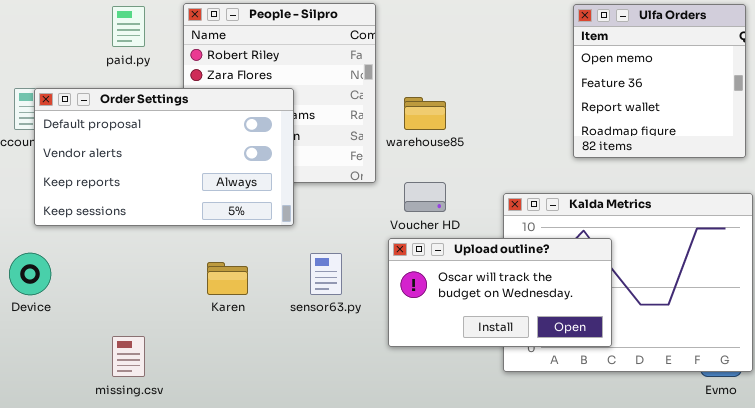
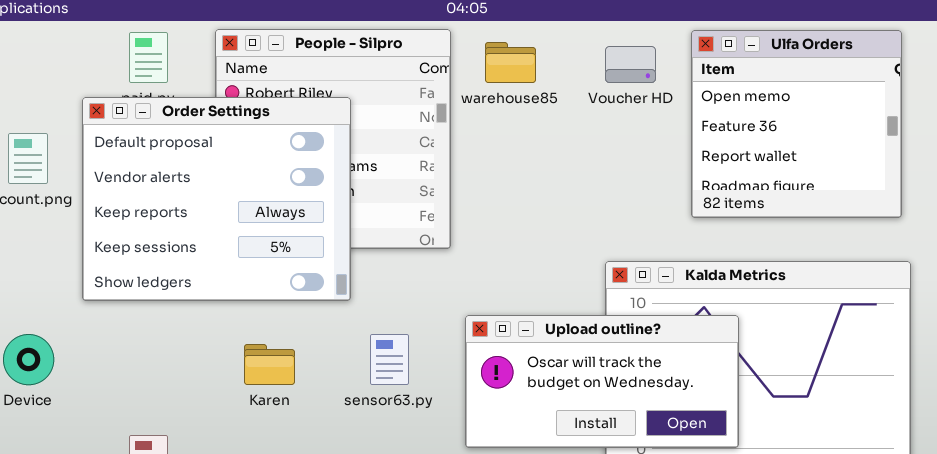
Order Settings: [34,88,294,226] -> [82,97,351,301], resized
warehouse85: [404,97,446,130] -> [485,42,536,83], moved
Voucher HD: [404,182,446,212] -> [605,46,656,83], moved

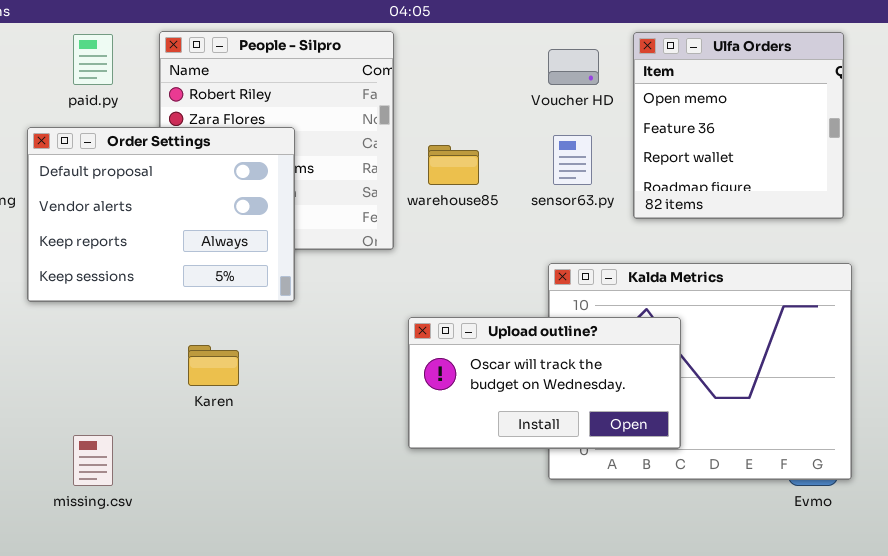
warehouse85: [485,42,536,83] -> [428,145,479,185], moved
Order Settings: [82,97,351,301] -> [27,127,295,302], resized
sensor63.py: [370,334,409,385] -> [553,135,592,185], moved

